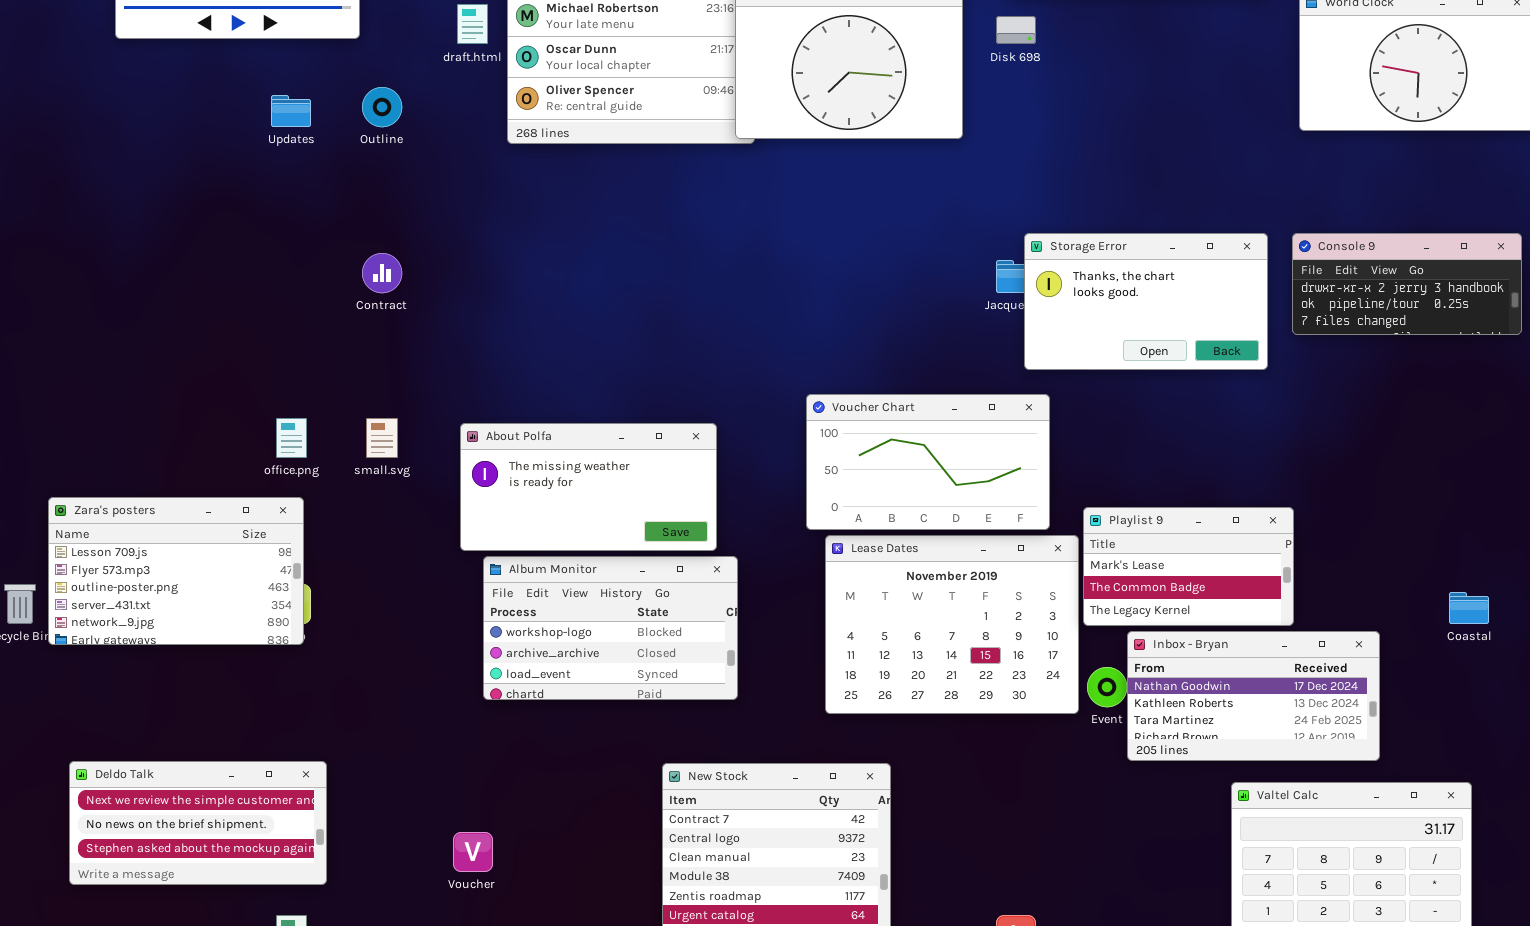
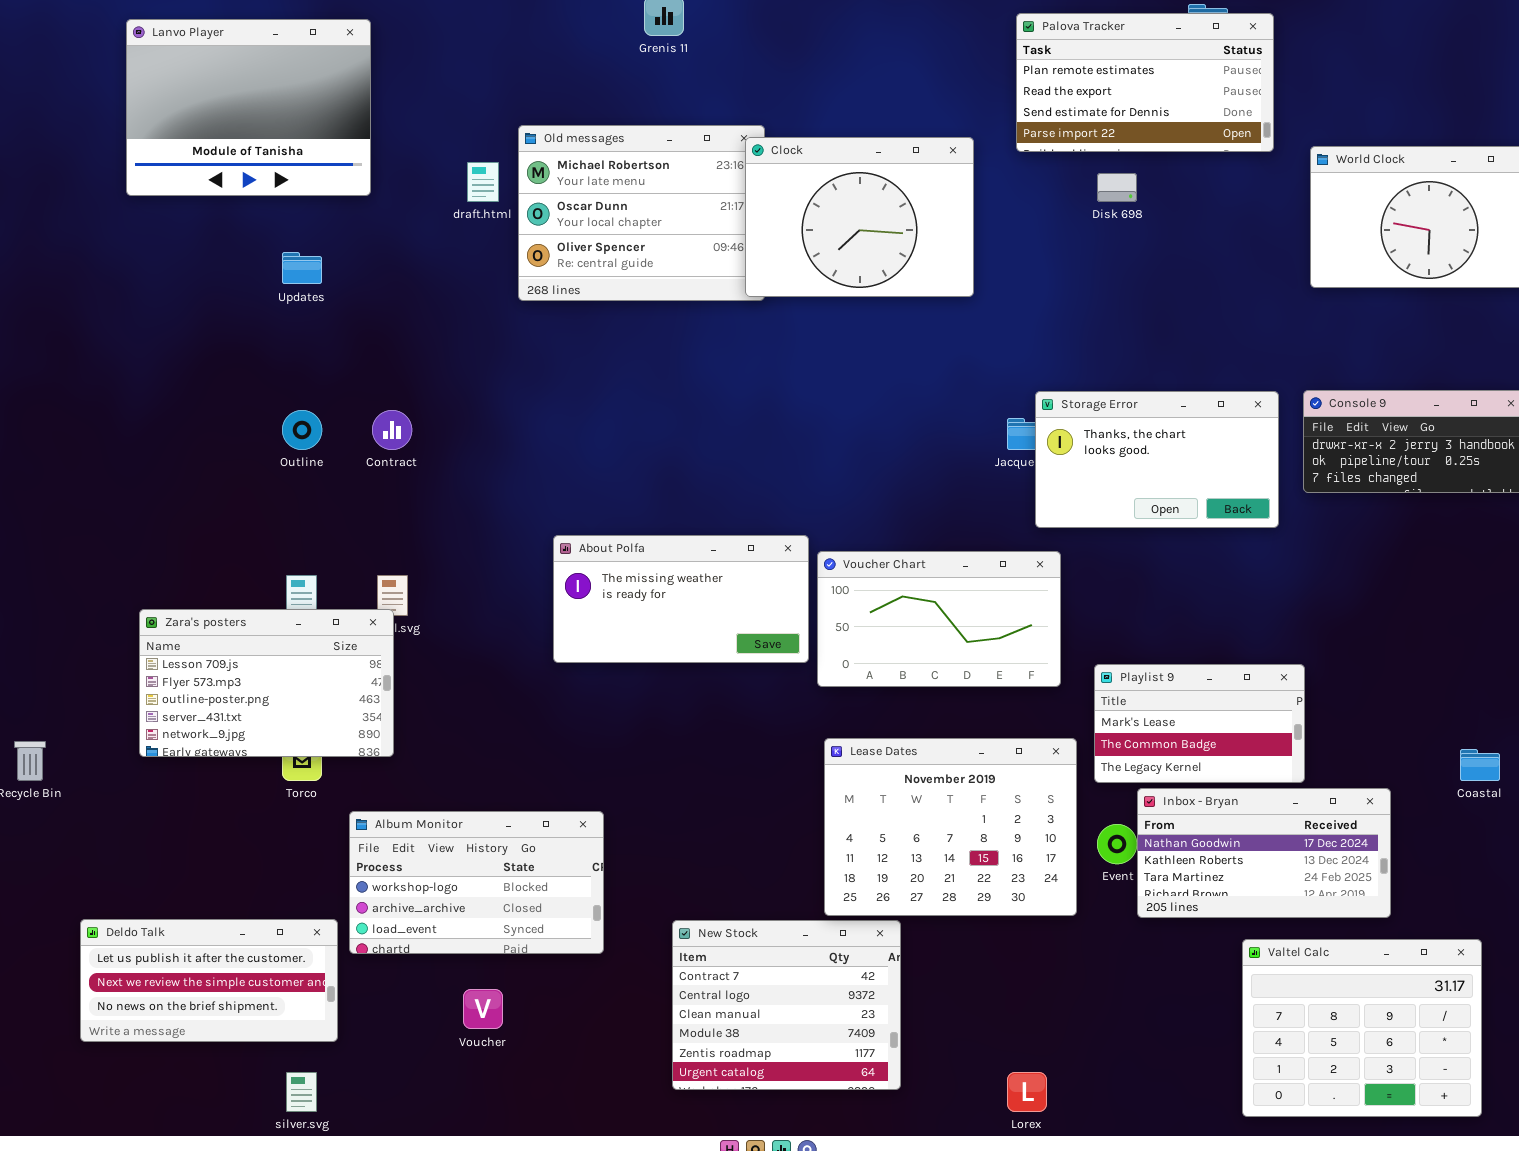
Disk 698: [996,16,1036,44] -> [1097,173,1137,202], moved
Outline: [362,87,402,127] -> [282,410,322,450], moved
About Polfa: [460,423,717,551] -> [553,535,809,663], moved
Zara's posters: [48,497,304,645] -> [139,609,394,757], moved
Lease Dates: [825,535,1079,714] -> [824,738,1077,916], moved
Album Monitor: [483,556,738,700] -> [349,811,604,954], moved
Deldo Talk: [69,761,327,885] -> [80,919,338,1042], scrolled up 1 row

